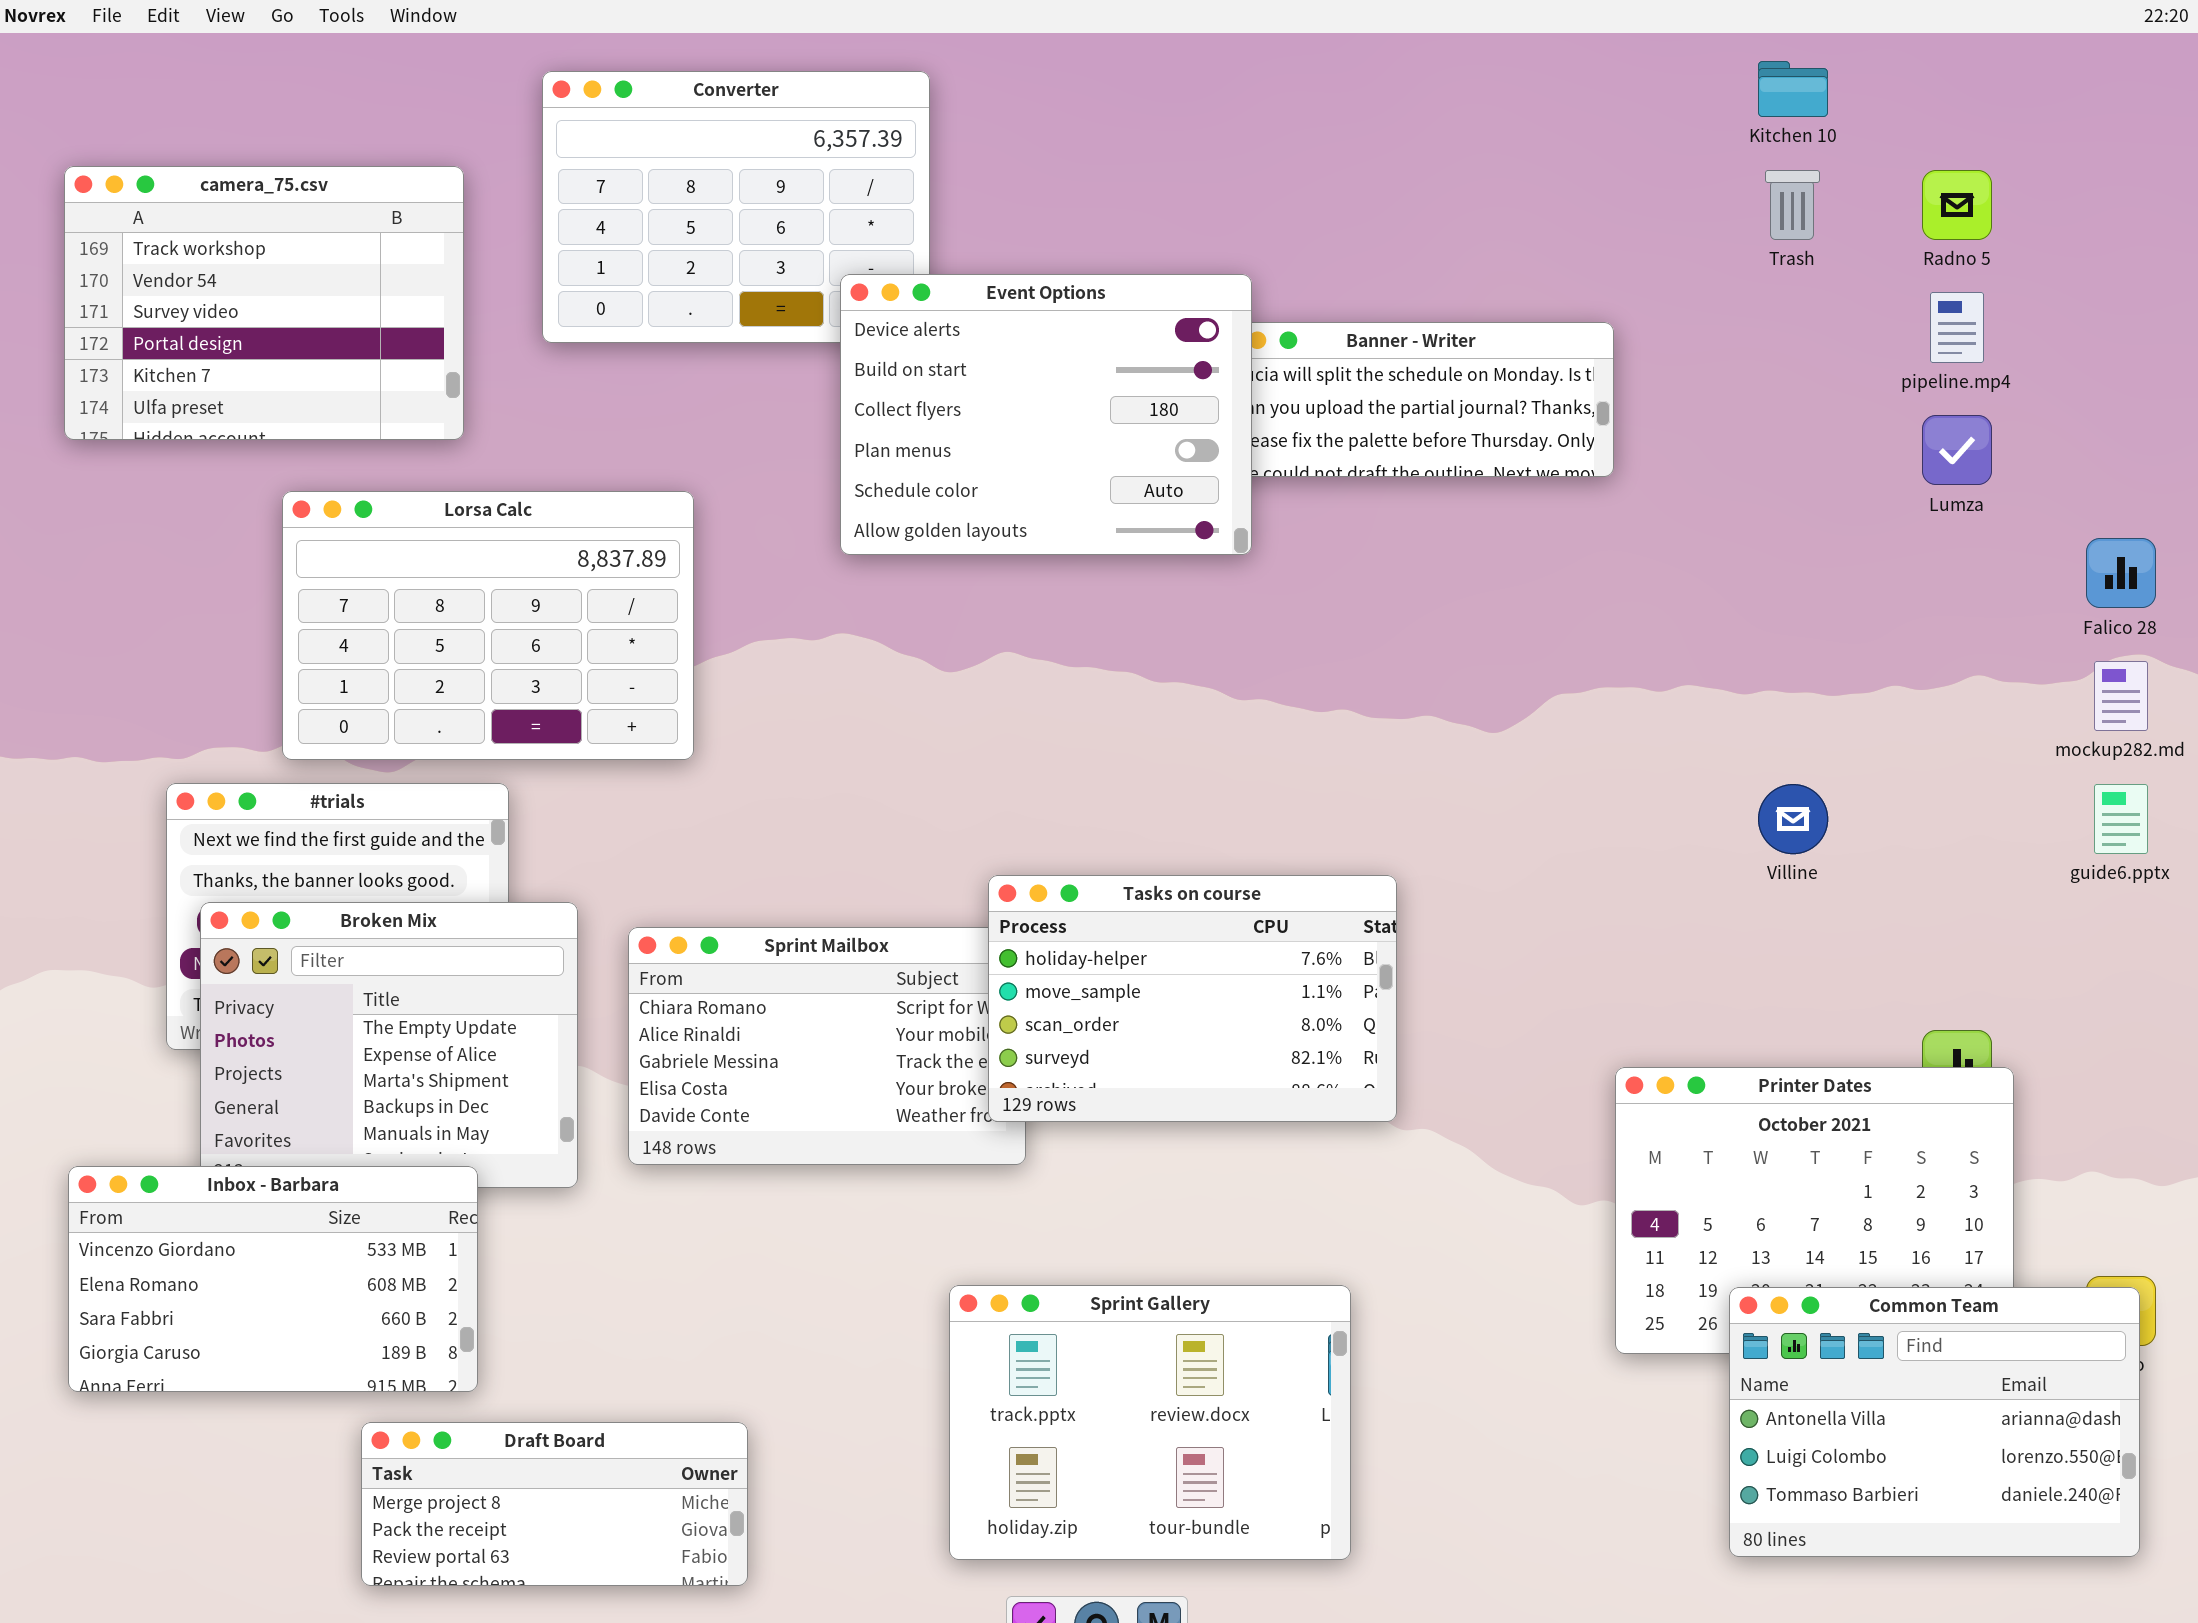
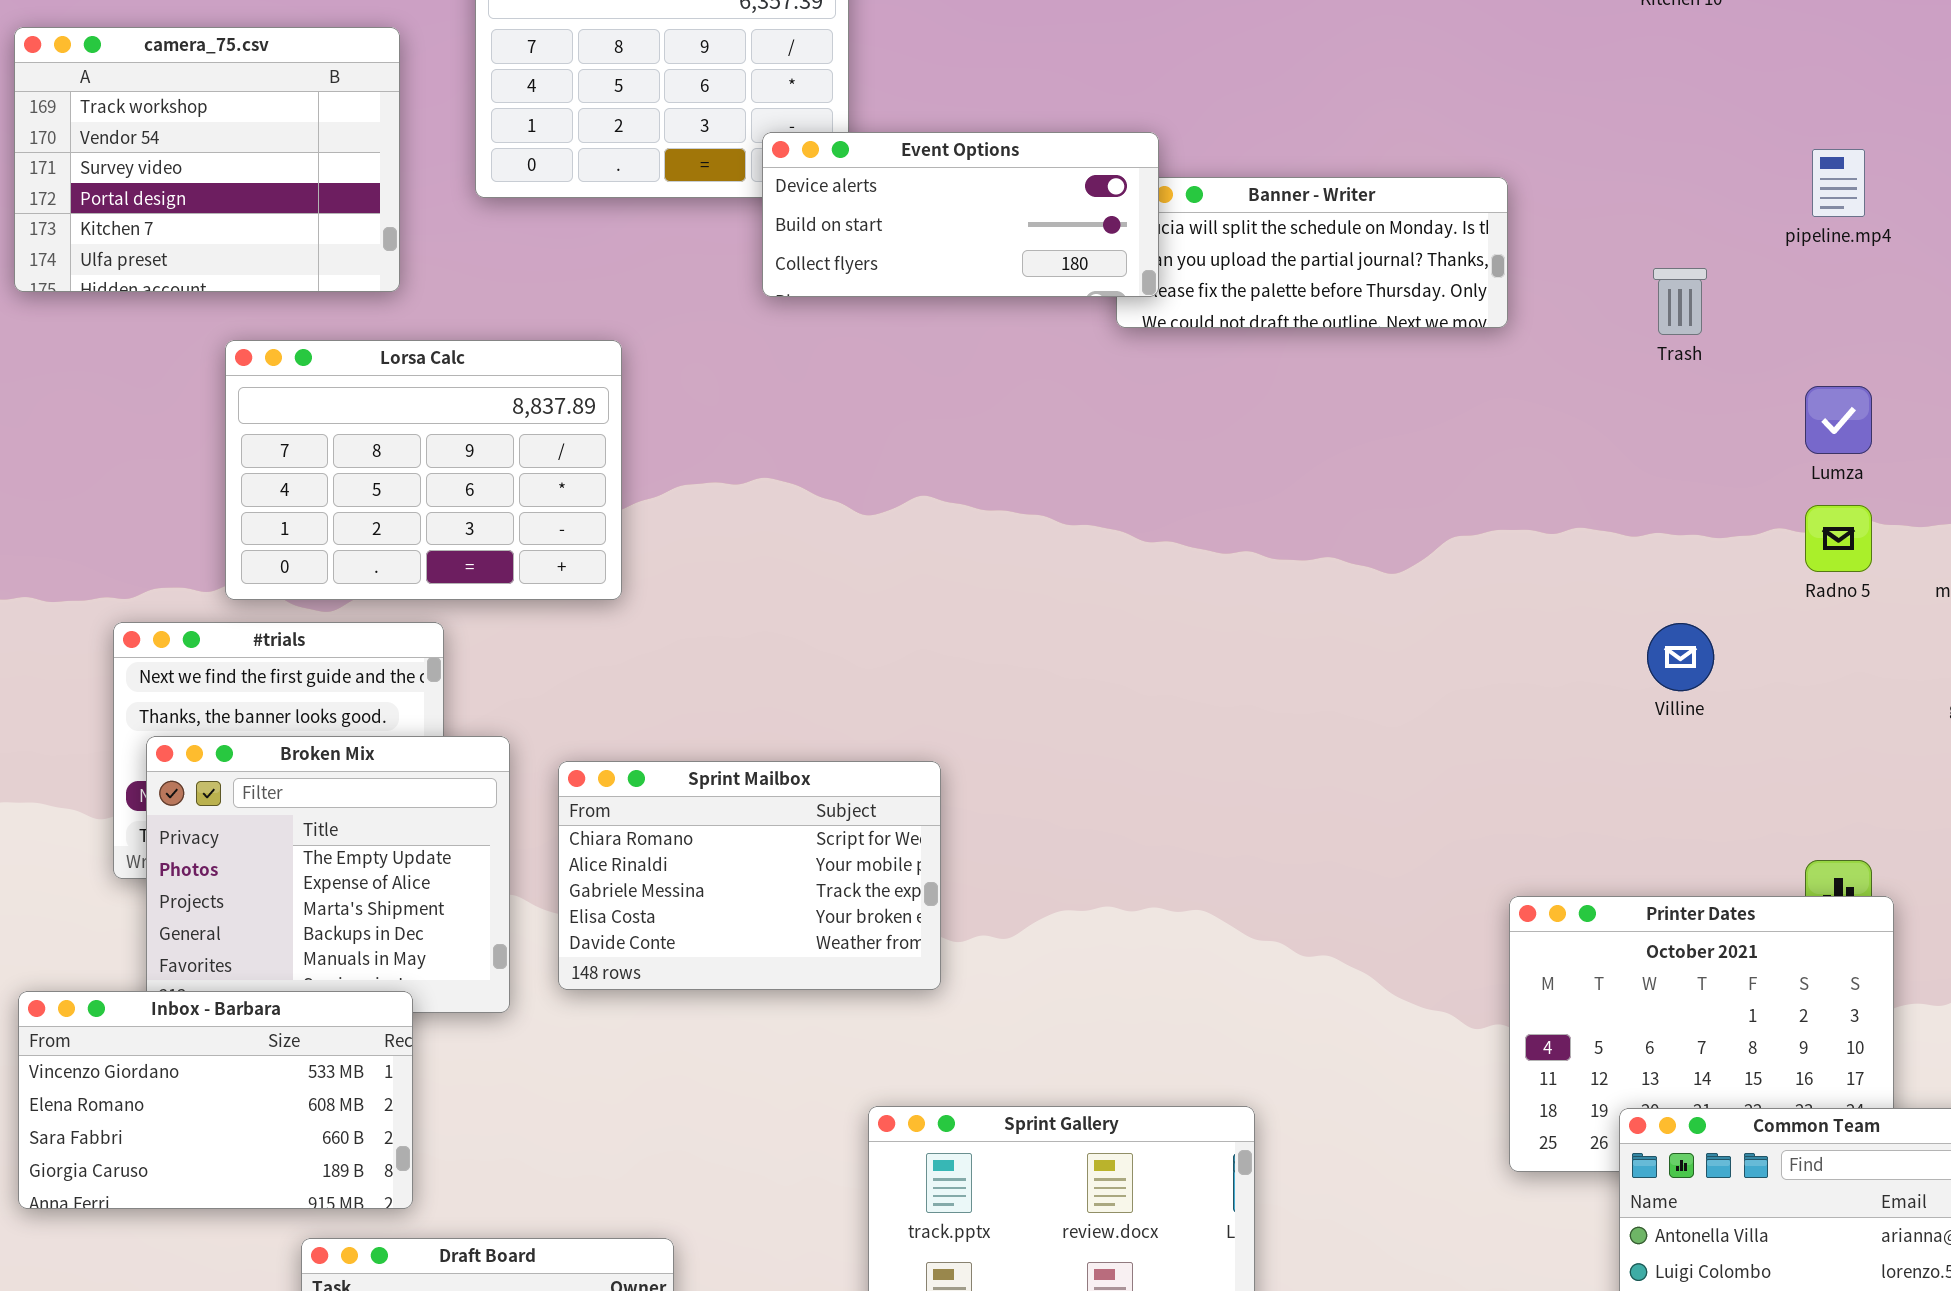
Trash: [1765,170,1820,240] -> [1653,268,1707,335], moved
Radno 5: [1922,170,1992,240] -> [1805,505,1872,572], moved
Event Options: [840,274,1252,555] -> [762,132,1159,297], resized
Lumza: [1922,415,1992,485] -> [1805,386,1872,454], moved
Tasks on course: [988,875,1397,1122] -> none, closed

